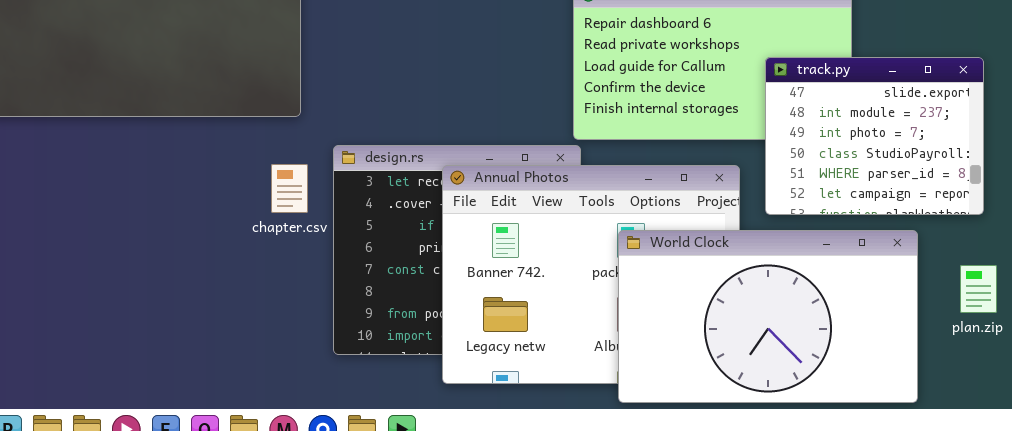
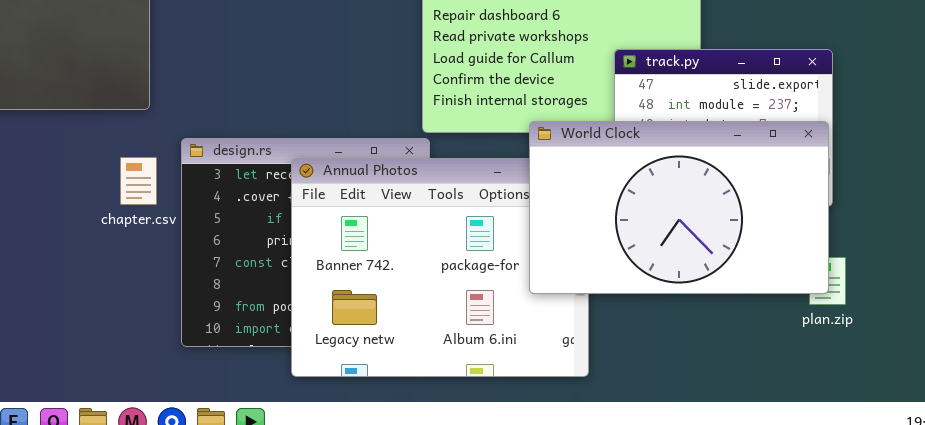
World Clock: [618,230,918,403] -> [529,121,829,294], moved

